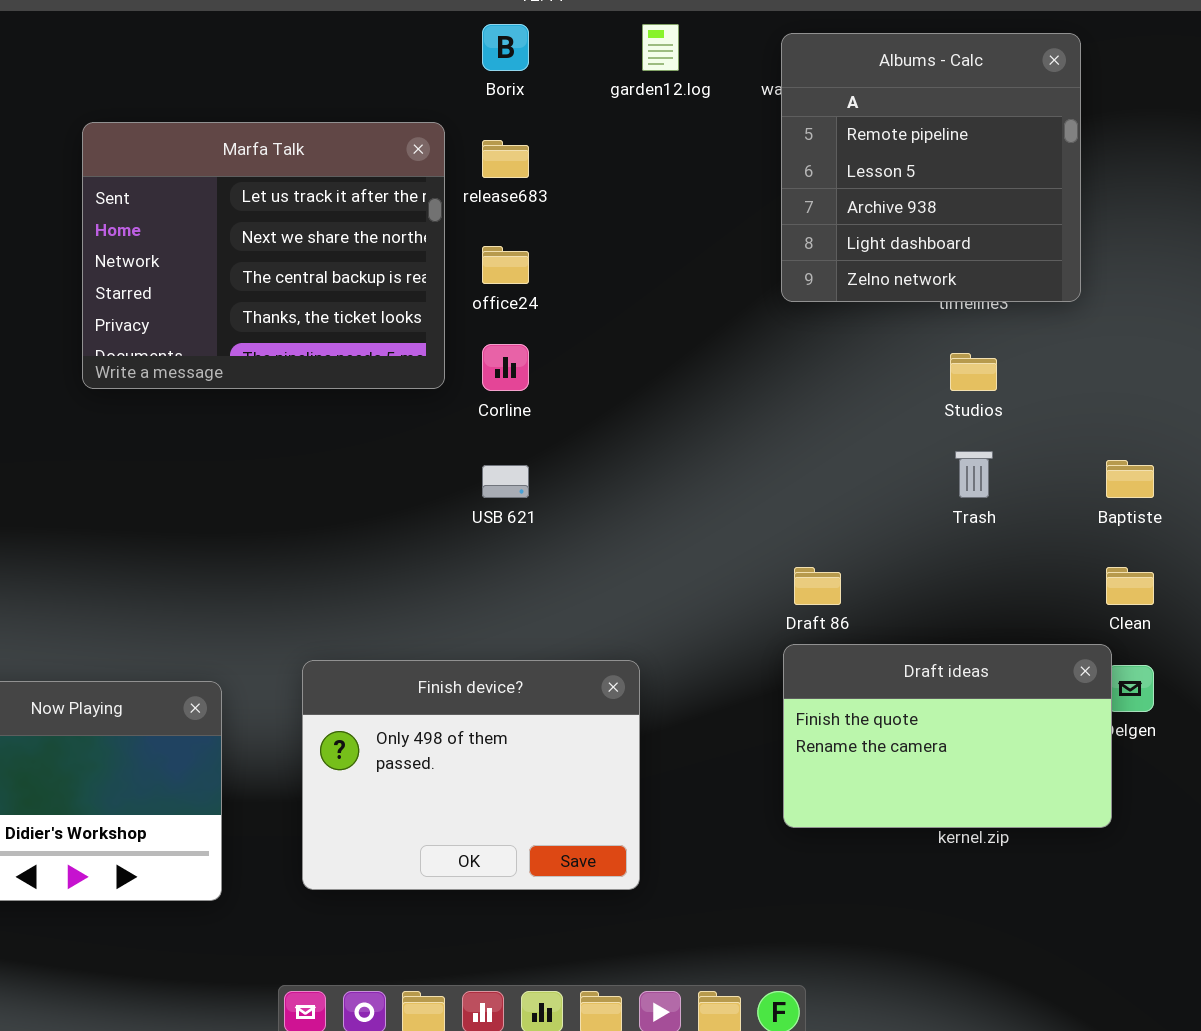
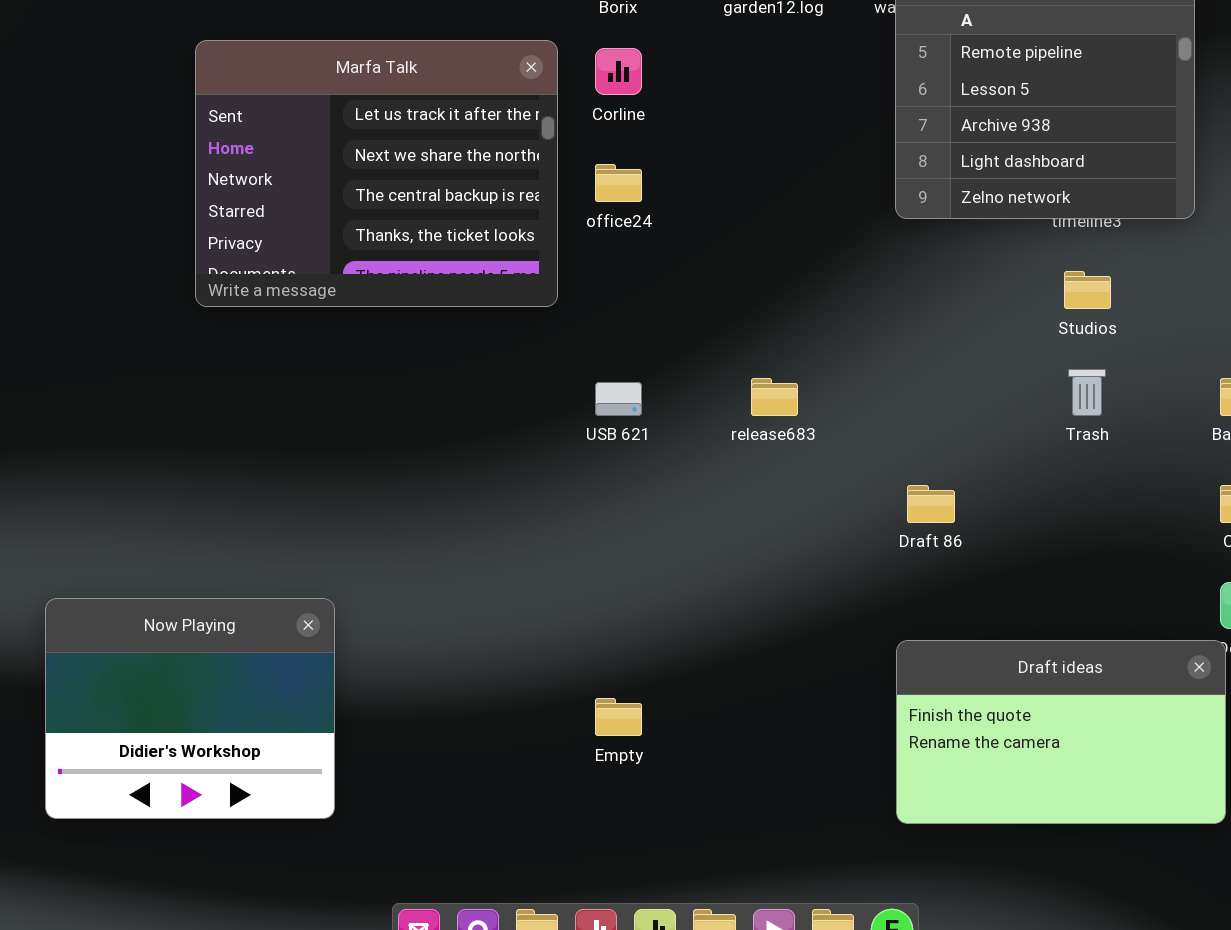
release683: [482,140,529,178] -> [751,378,798,416], moved
Corline: [482,344,529,391] -> [595,48,642,95], moved
Draft ideas: [783,644,1112,828] -> [896,640,1226,824], moved
Finish device?: [302,660,640,890] -> none, closed

